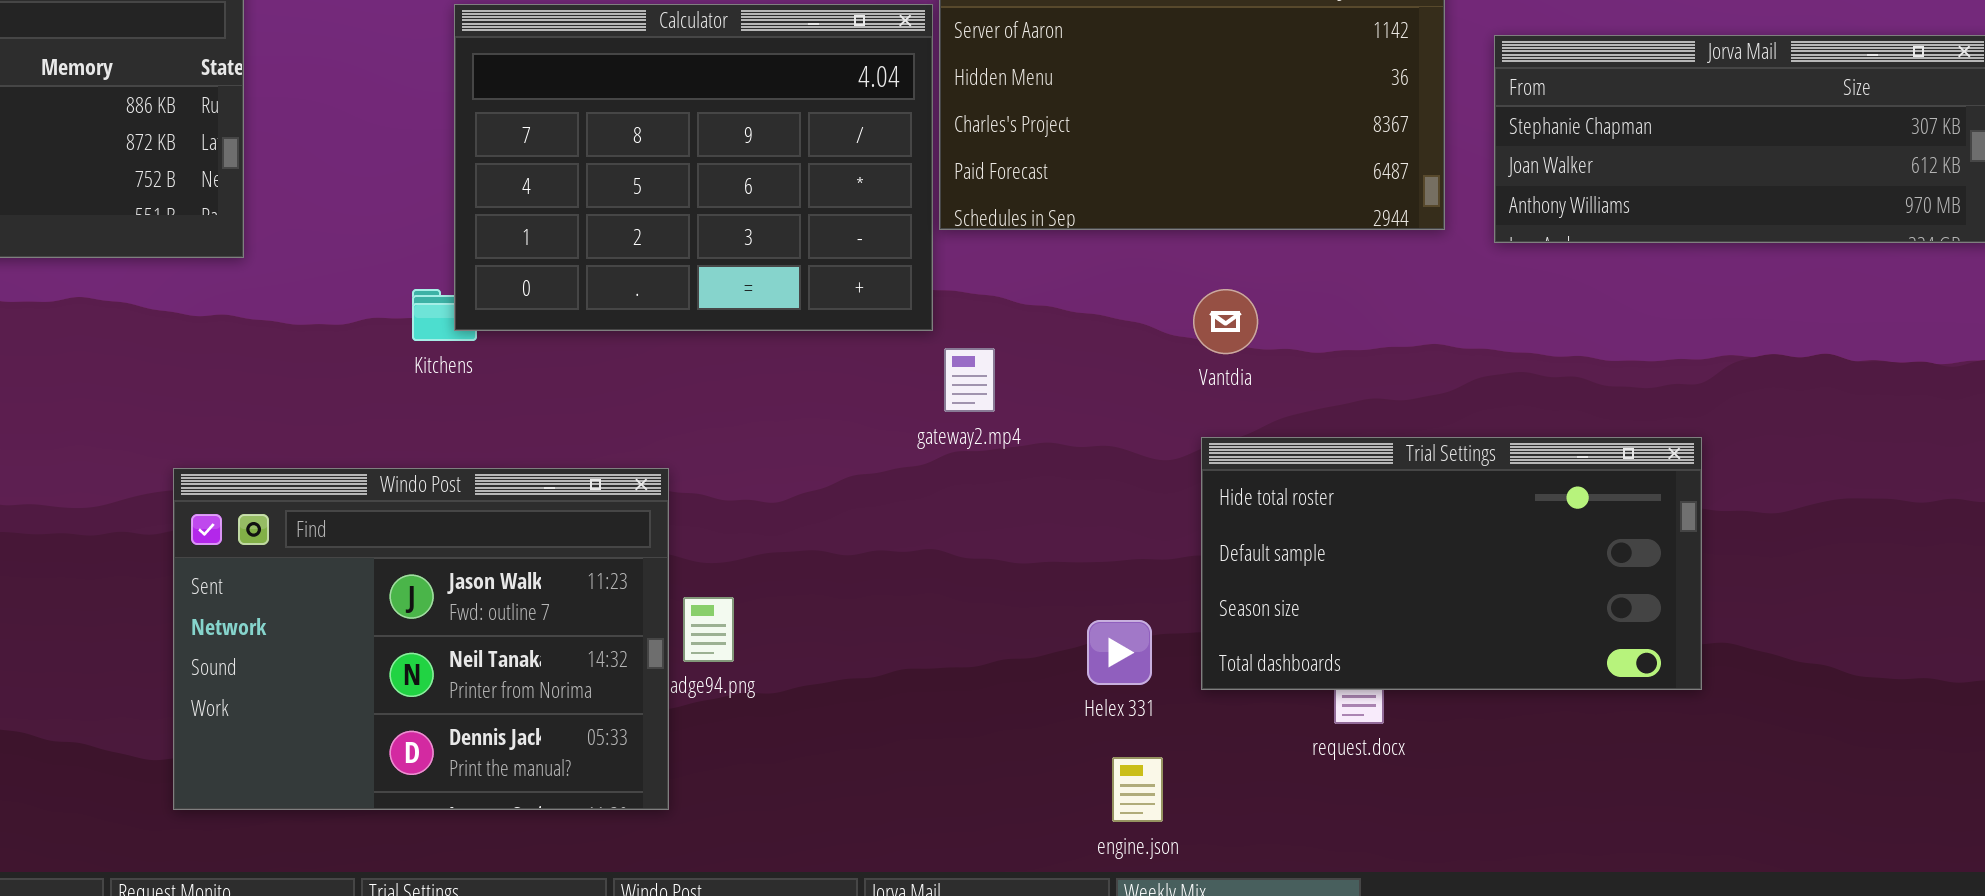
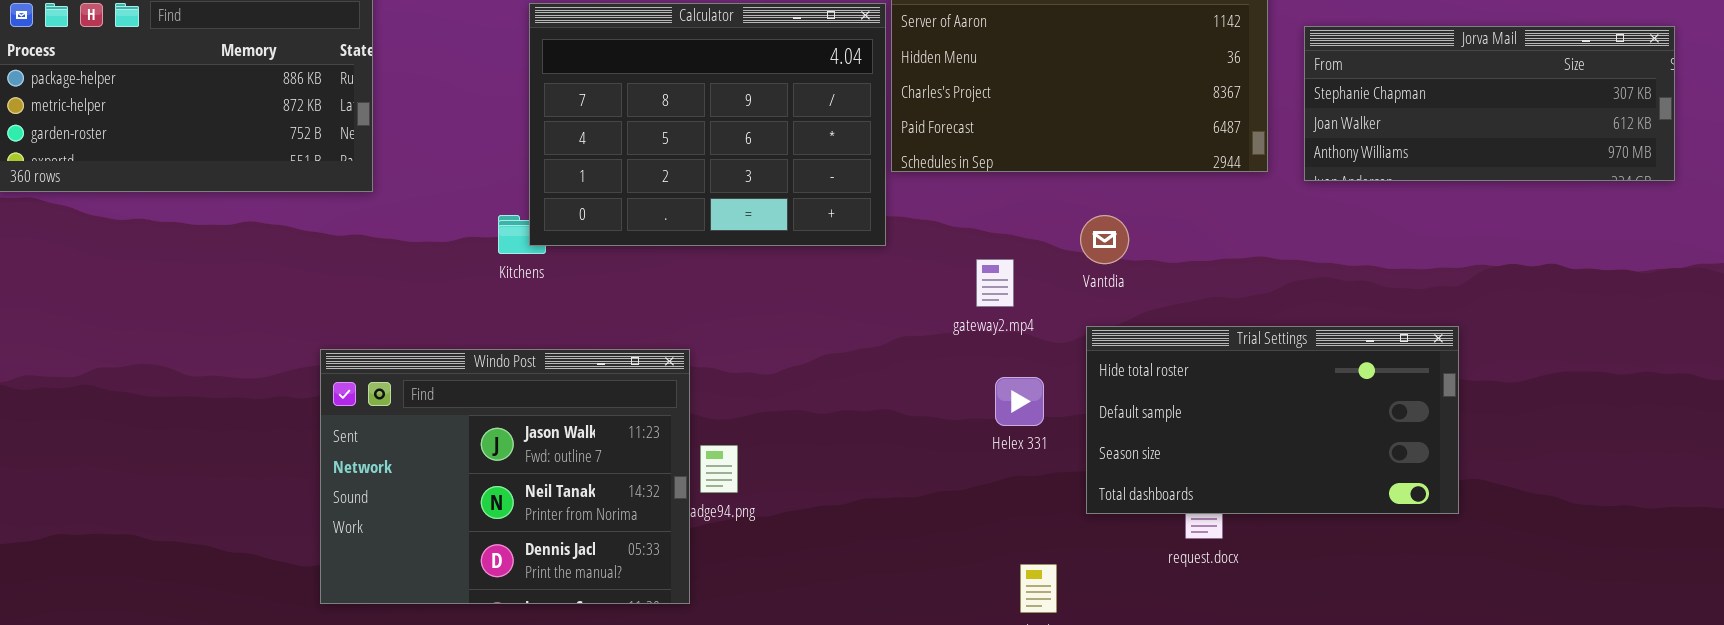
gateway2.mp4: [944,348,995,412] -> [976,259,1014,307], moved
Helex 331: [1087,620,1152,685] -> [995,377,1044,426], moved

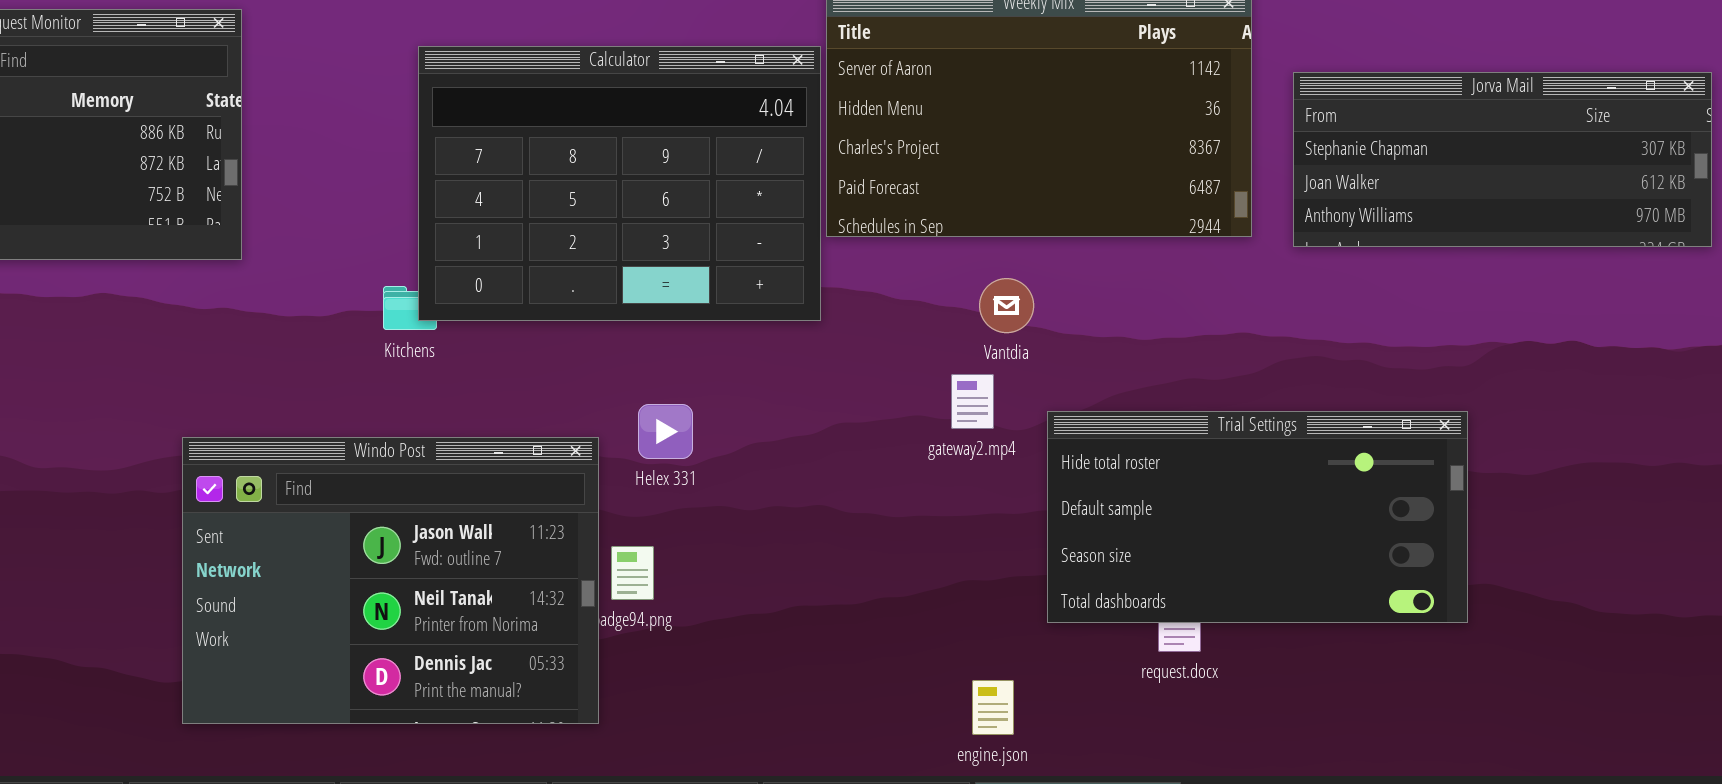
Vantdia: [1080,215,1129,264] -> [979,278,1034,333], moved
gateway2.mp4: [976,259,1014,307] -> [951,374,994,429], moved
Helex 331: [995,377,1044,426] -> [638,404,693,459], moved

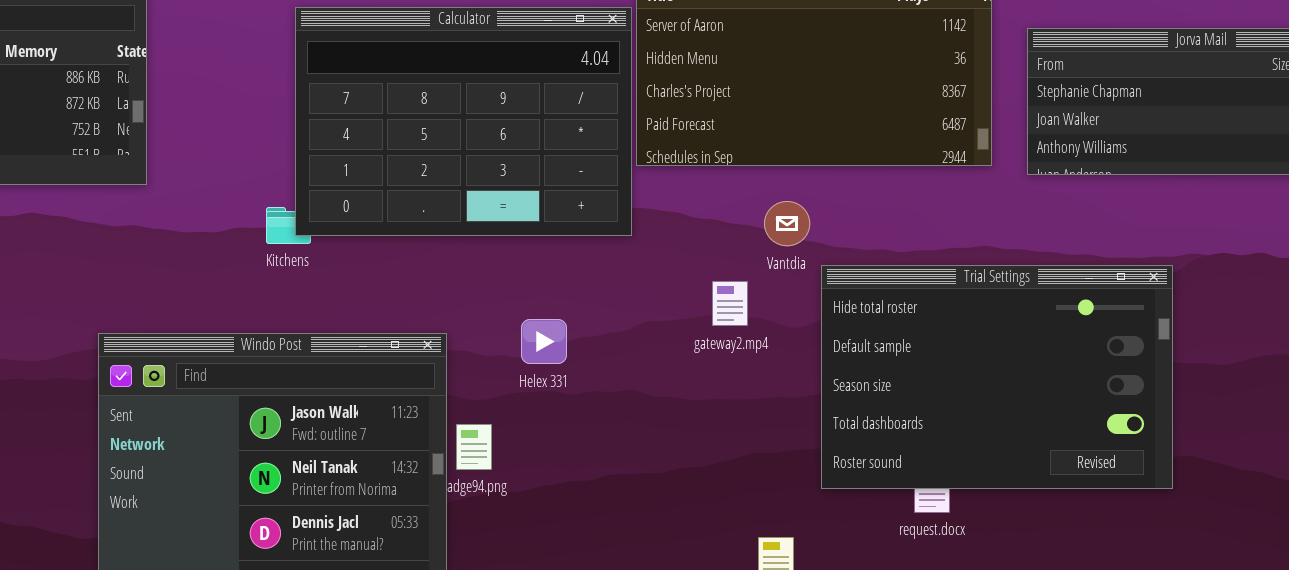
gateway2.mp4: [951,374,994,429] -> [712,281,748,326], moved
Helex 331: [638,404,693,459] -> [521,319,567,364], moved
Trial Settings: [1047,411,1468,623] -> [821,265,1173,489], resized

